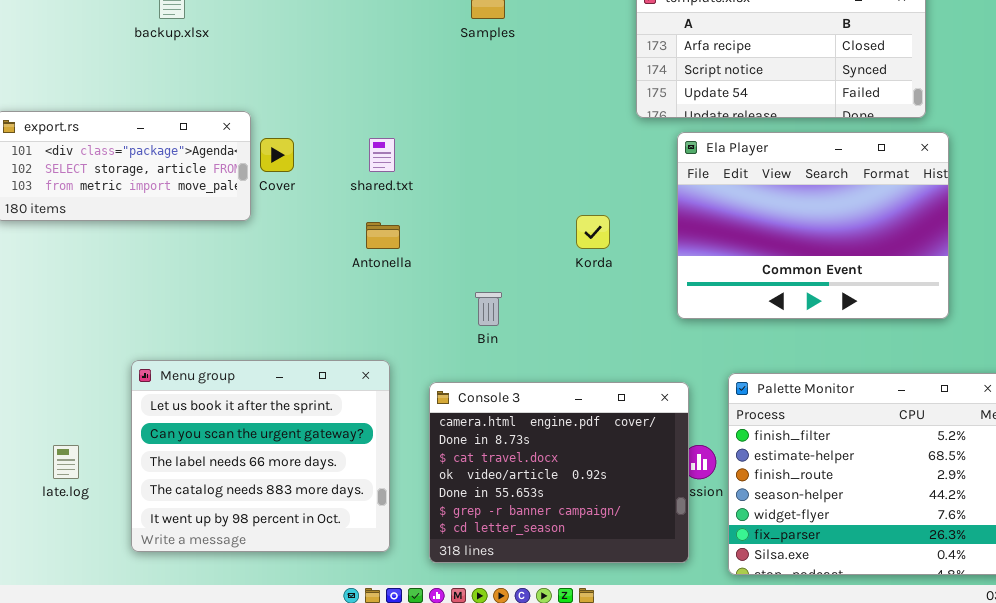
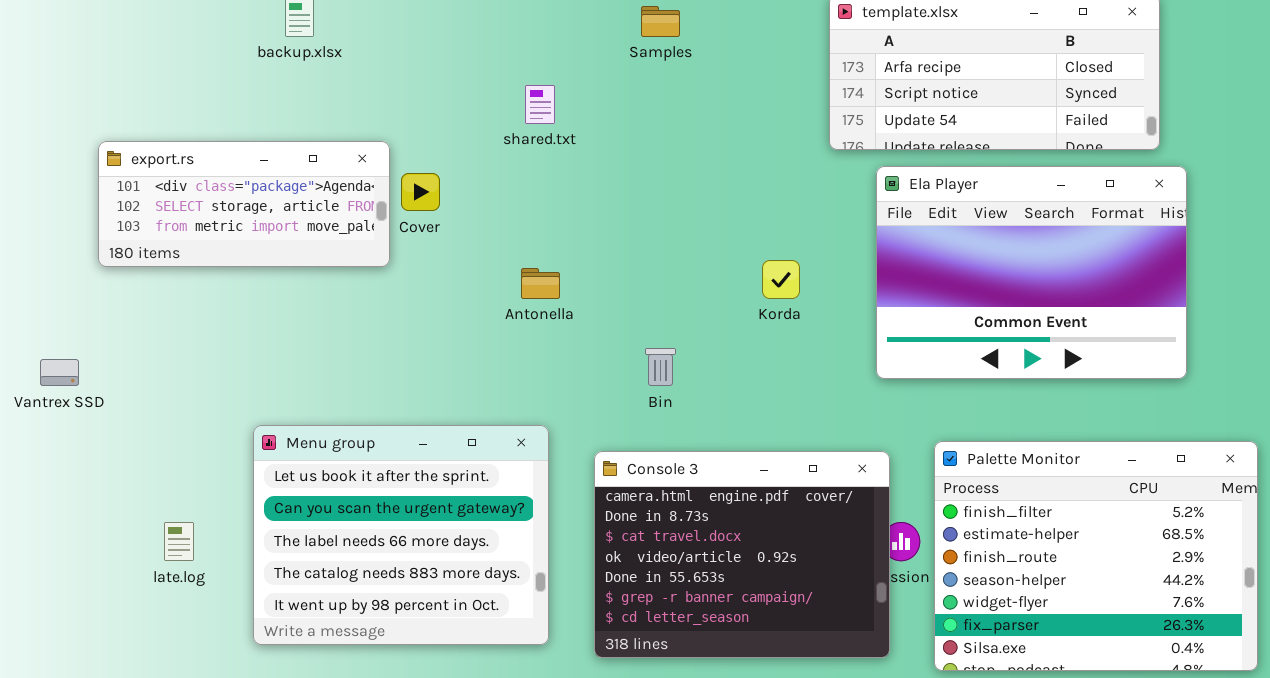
shared.txt: [369,138,395,172] -> [525,85,555,124], moved

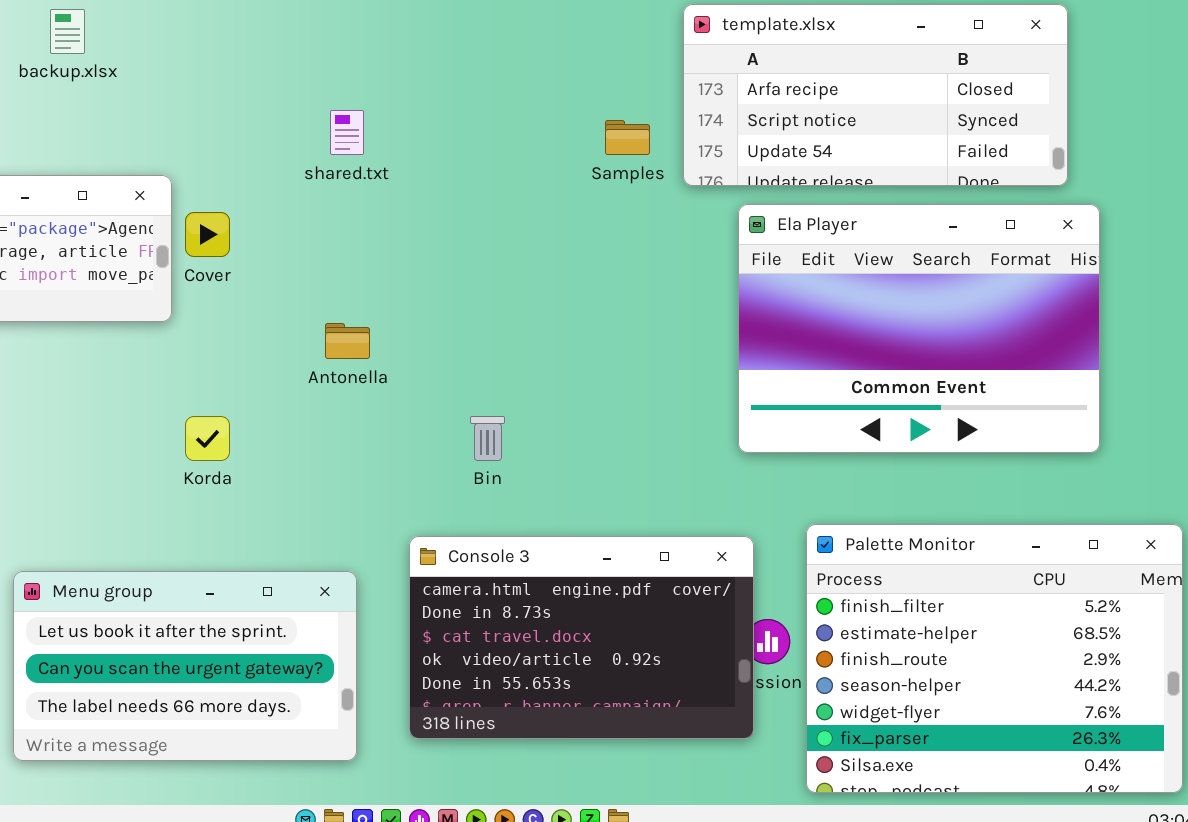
Samples: [641,6,680,37] -> [605,120,650,155], moved
Korda: [762,260,800,299] -> [185,416,230,461], moved
Menu group: [253,425,549,645] -> [13,571,357,761], resized
Console 3: [594,451,890,658] -> [409,536,754,739], resized

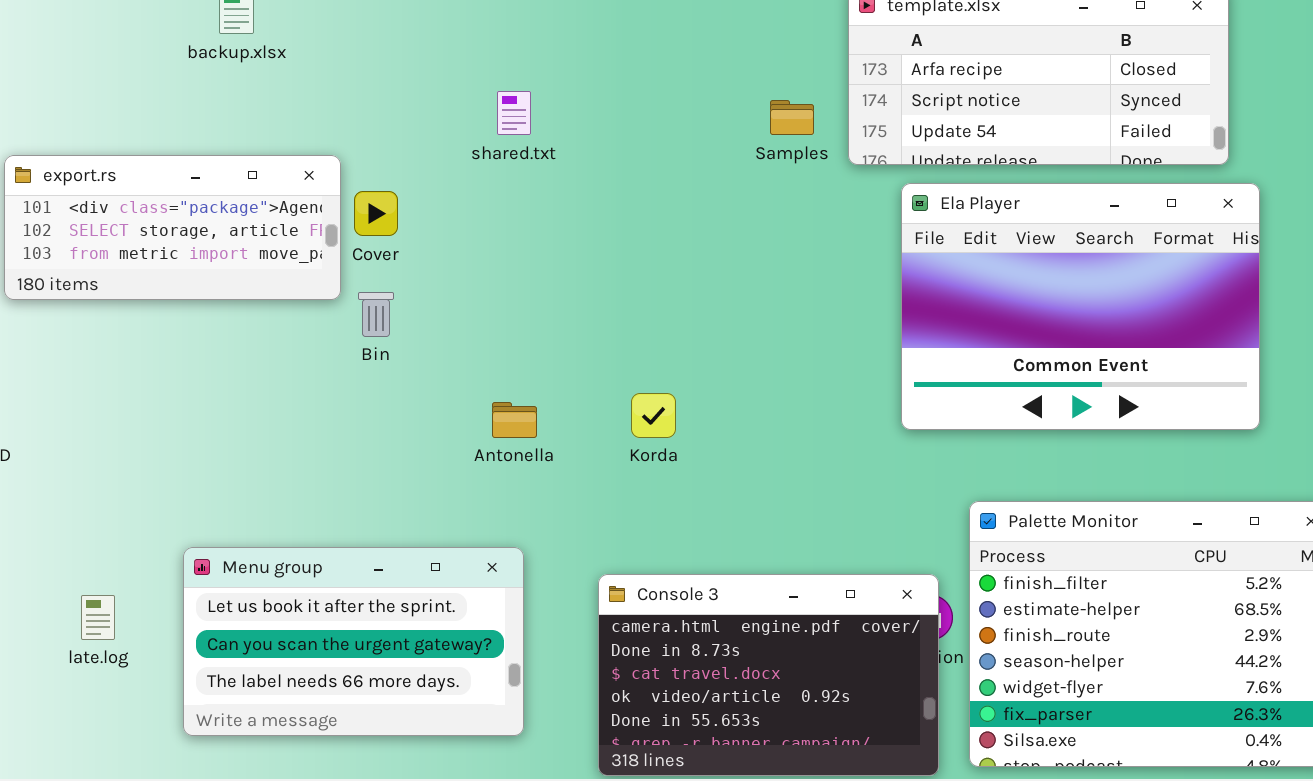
Antonella: [325,323,370,359] -> [492,402,537,438], moved
Korda: [185,416,230,461] -> [631,393,676,438], moved
Bin: [470,416,505,461] -> [358,292,394,337], moved
Console 3: [409,536,754,739] -> [598,574,939,776], moved

